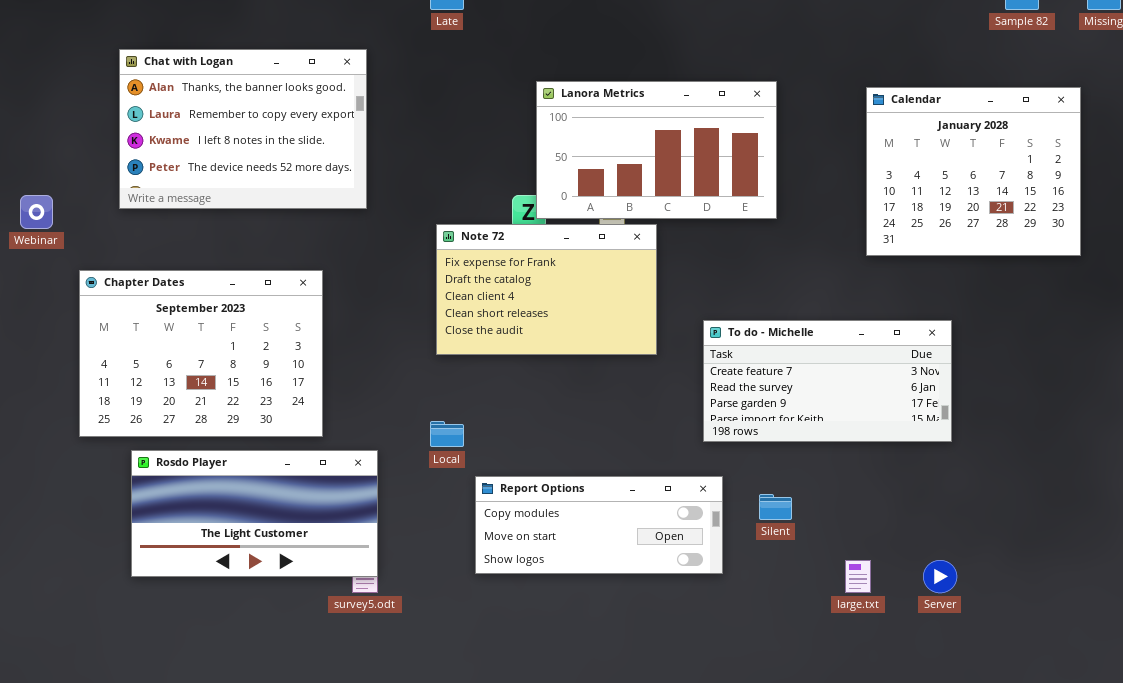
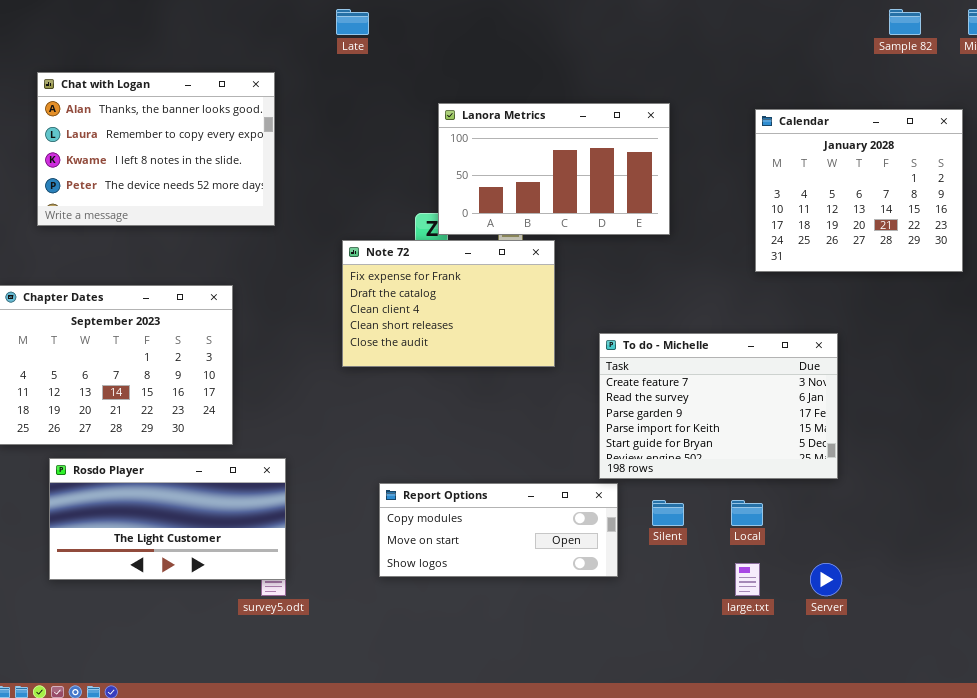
To do - Michelle: [703,320,952,442] -> [599,333,838,479], resized
Local: [430,421,464,447] -> [731,500,763,526], moved

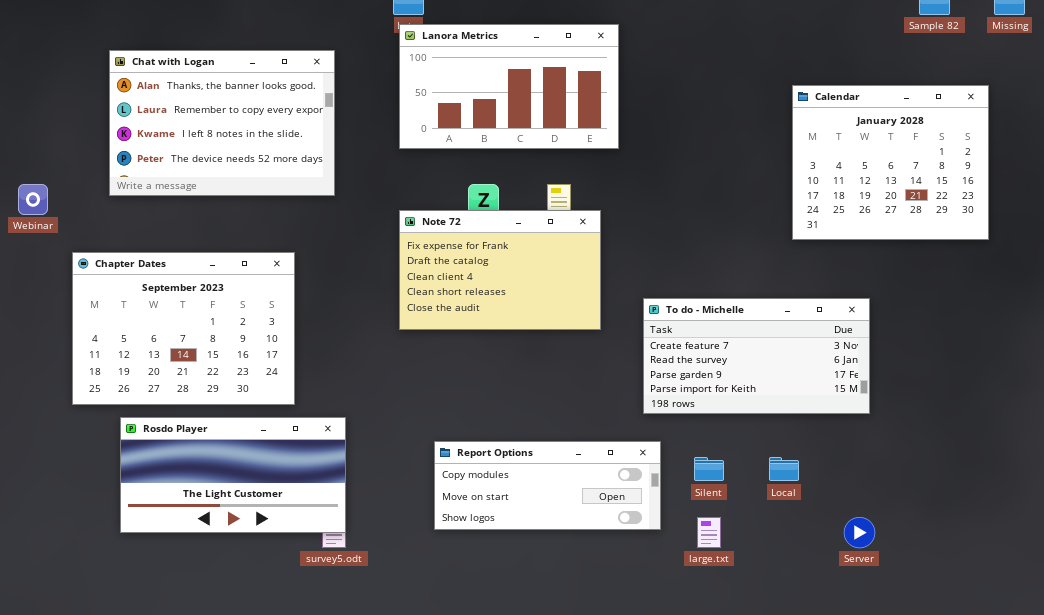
Lanora Metrics: [438,103,670,235] -> [399,24,619,149], moved
To do - Michelle: [599,333,838,479] -> [643,298,870,414], resized
large.txt: [735,563,760,596] -> [697,517,721,548], moved

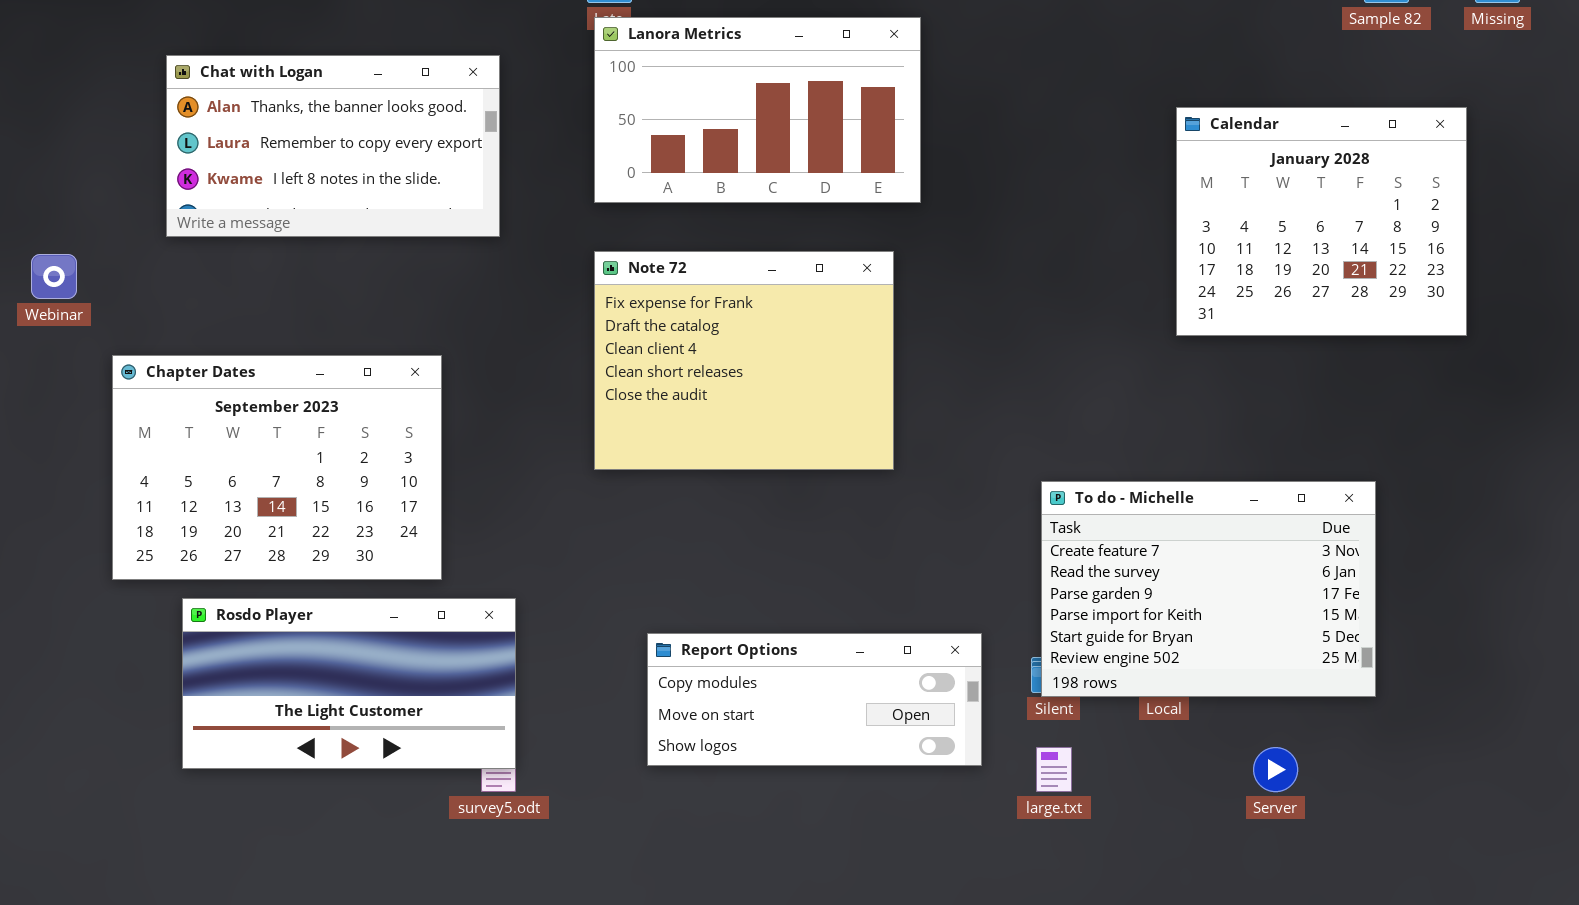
Chat with Logan: [109,50,335,196] -> [166,55,500,237], resized
Note 72: [399,210,601,330] -> [594,251,894,470], resized
To do - Michelle: [643,298,870,414] -> [1041,481,1376,697], moved, resized

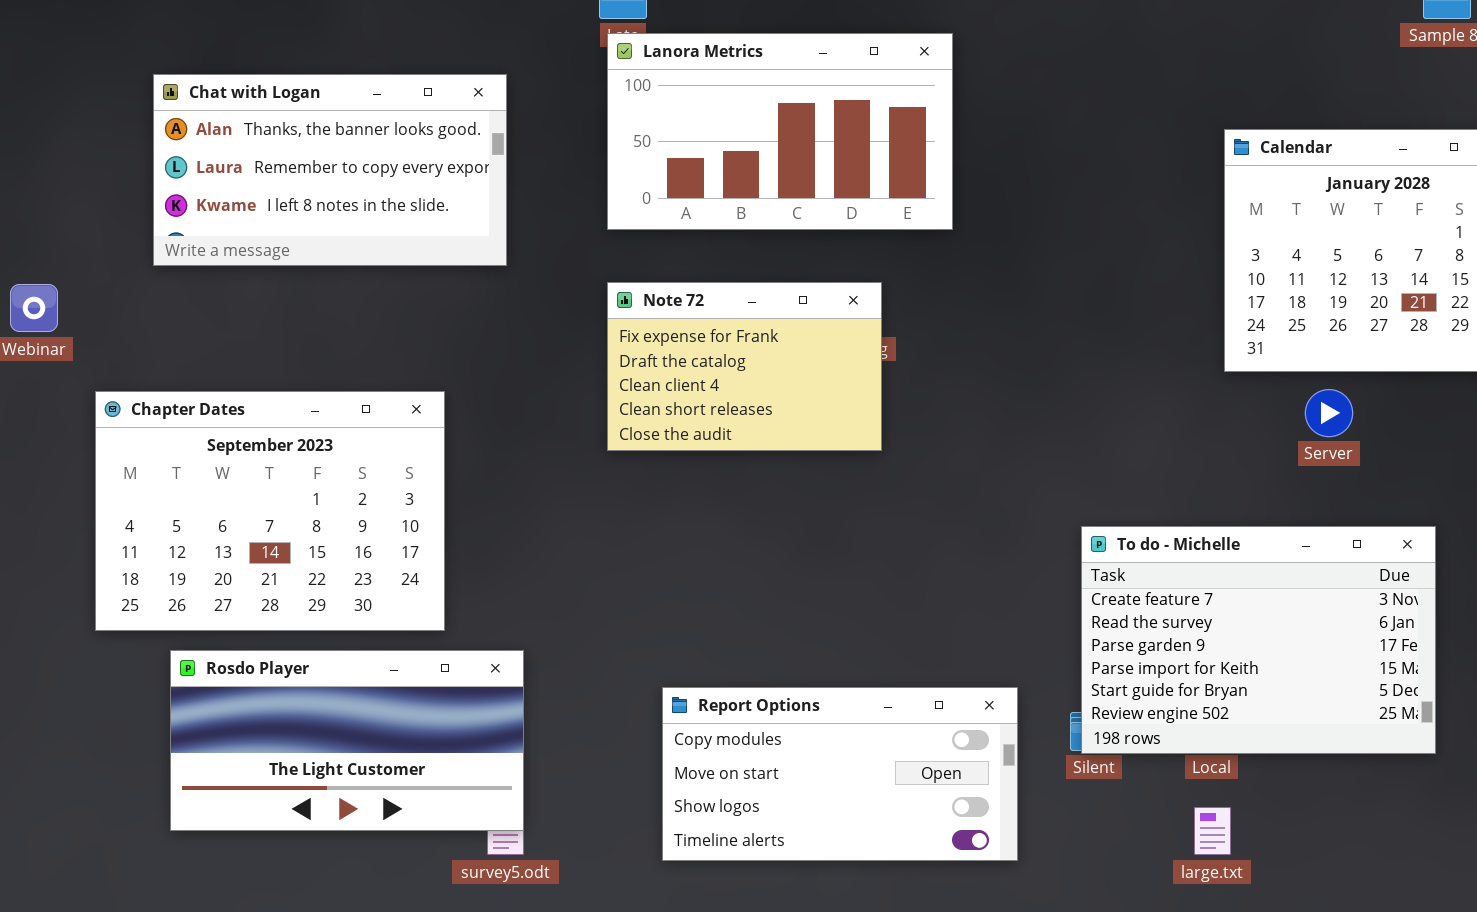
Note 72: [594,251,894,470] -> [607,282,882,451], resized
Report Options: [647,633,982,766] -> [662,687,1018,861], resized
large.txt: [1036,747,1072,792] -> [1194,807,1231,855], moved
Server: [1253,747,1298,792] -> [1305,389,1353,437], moved

